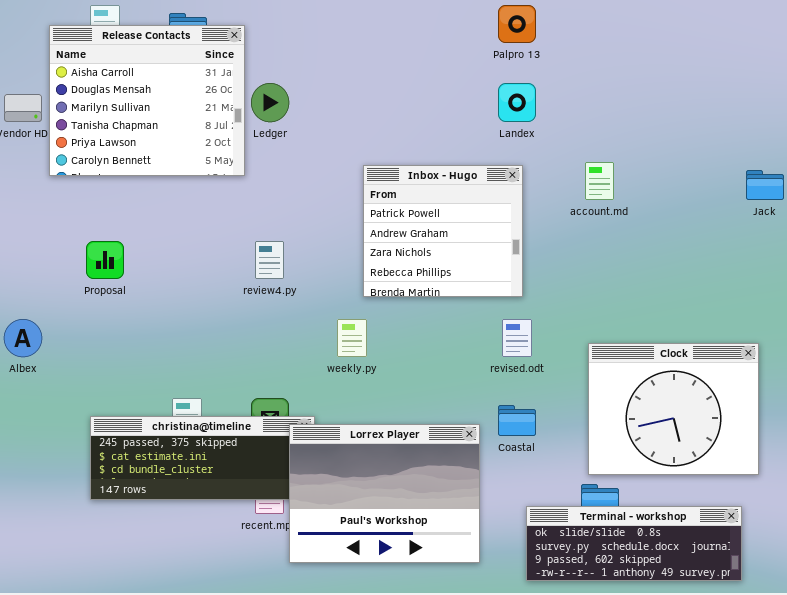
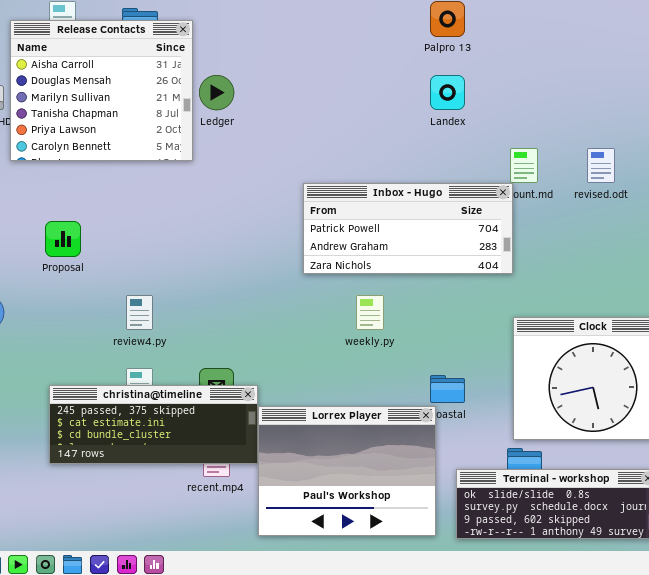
Inbox - Hugo: [363,165,523,297] -> [303,183,513,274], resized
review4.py: [255,241,284,279] -> [126,295,153,330], moved
weekly.py: [337,319,367,357] -> [356,295,384,330], moved
revised.odt: [502,319,532,357] -> [587,148,615,183], moved
Lorrex Player: [289,424,480,563] -> [258,406,436,536], moved

